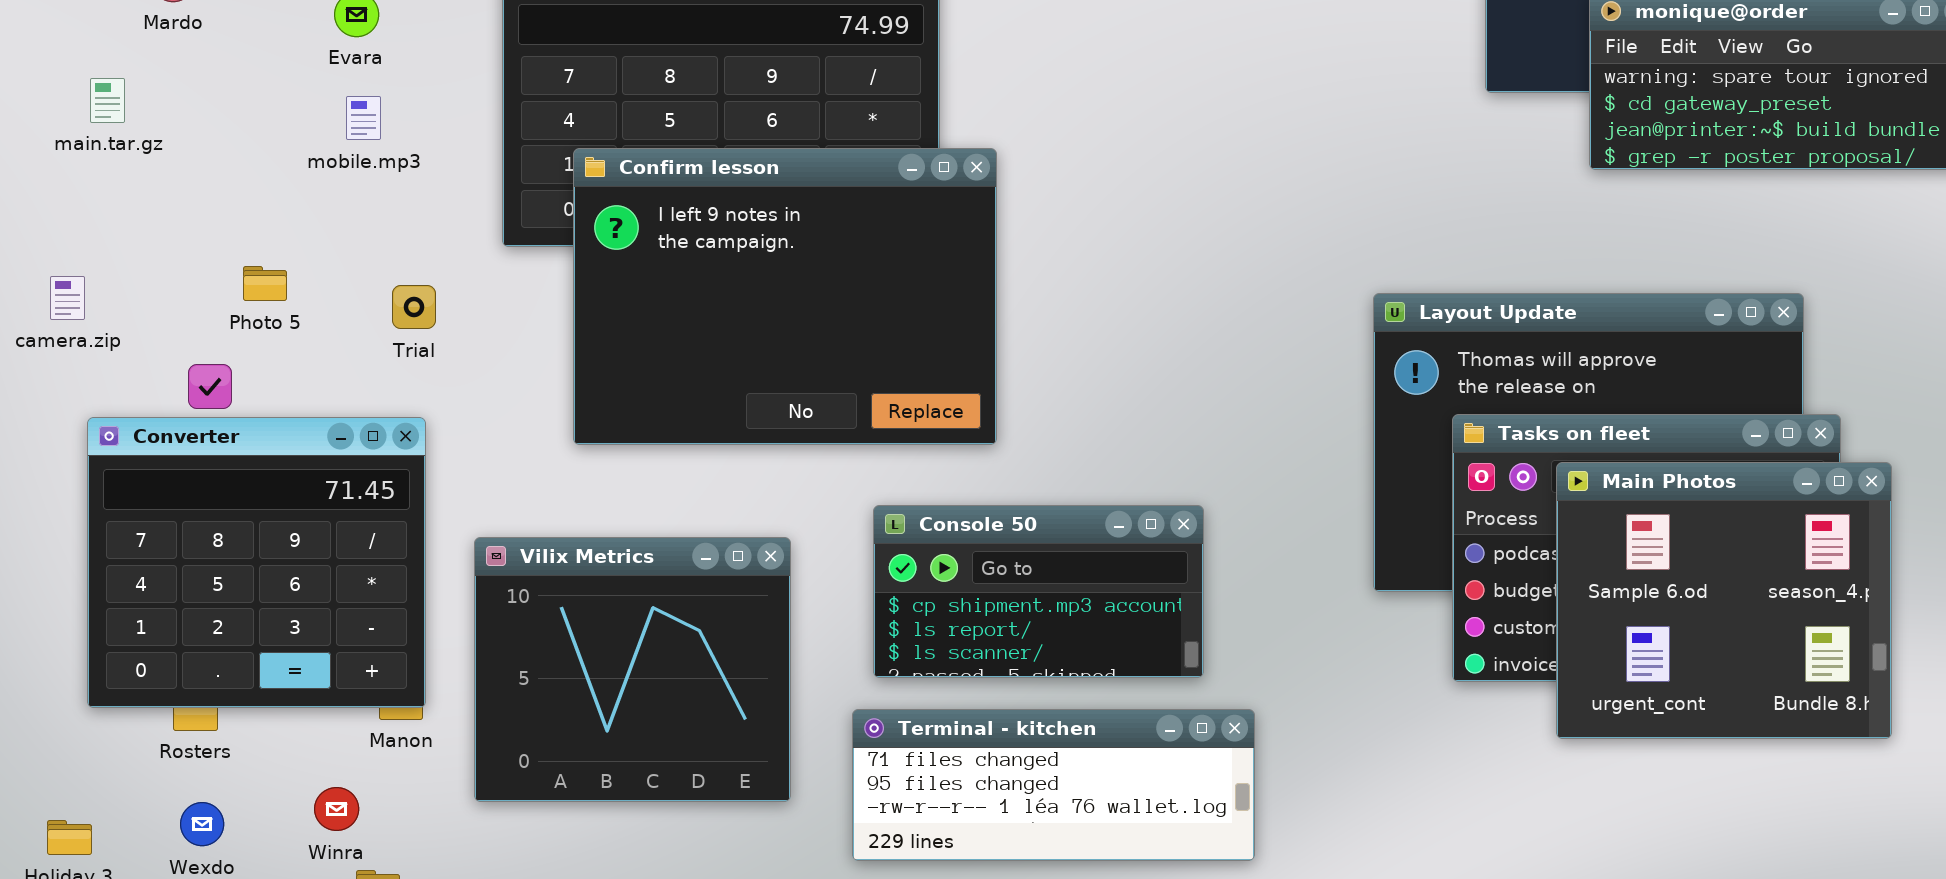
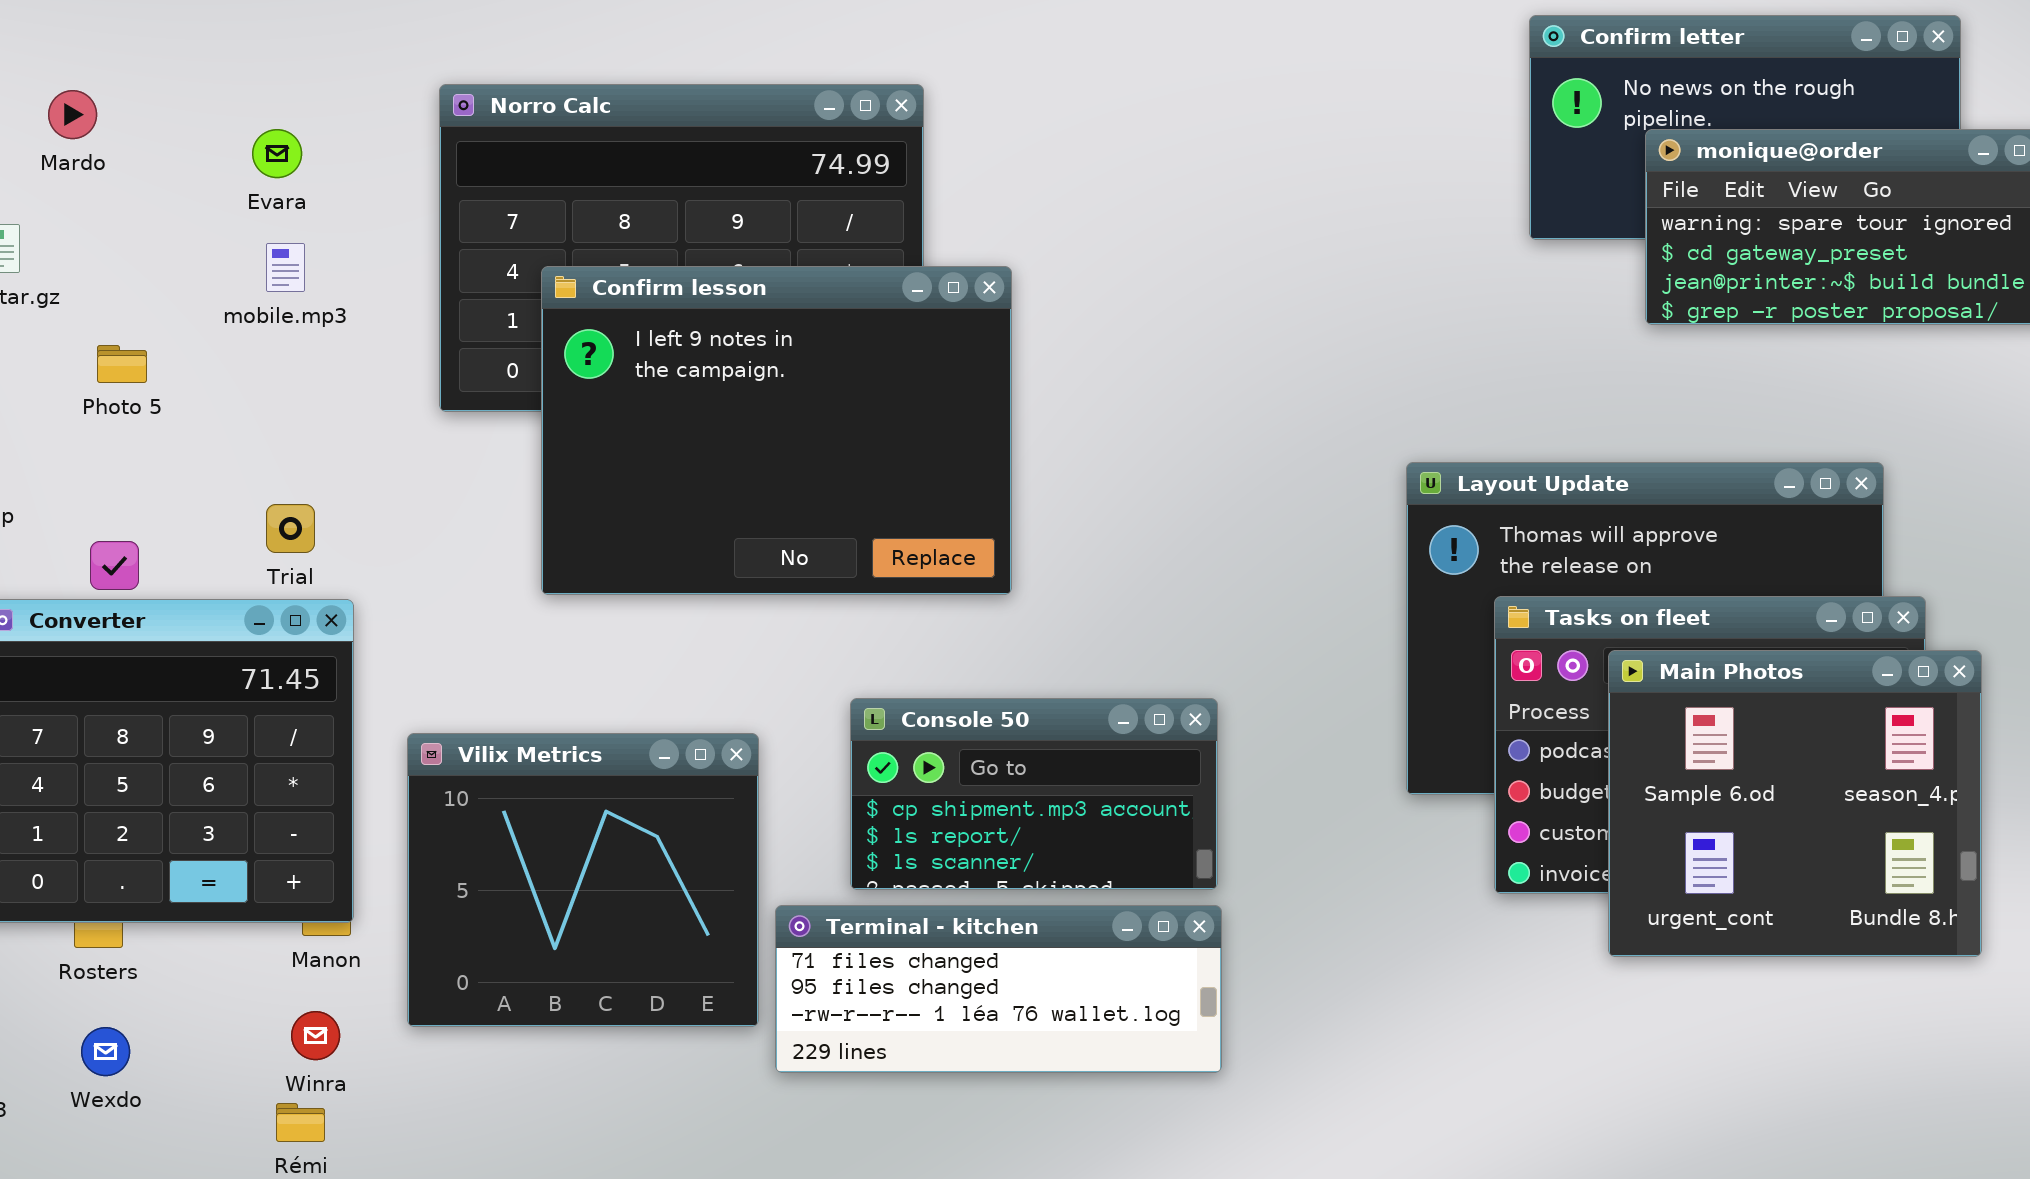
Confirm lesson: [573,148,997,445] -> [541,266,1012,595], moved
Photo 5: [243,266,287,301] -> [97,345,147,383], moved
Trial: [392,285,436,329] -> [266,504,315,553], moved
Terminal - kitchen: [852,709,1255,861] -> [775,905,1222,1073], moved
Winra: [314,787,359,831] -> [291,1011,340,1060], moved

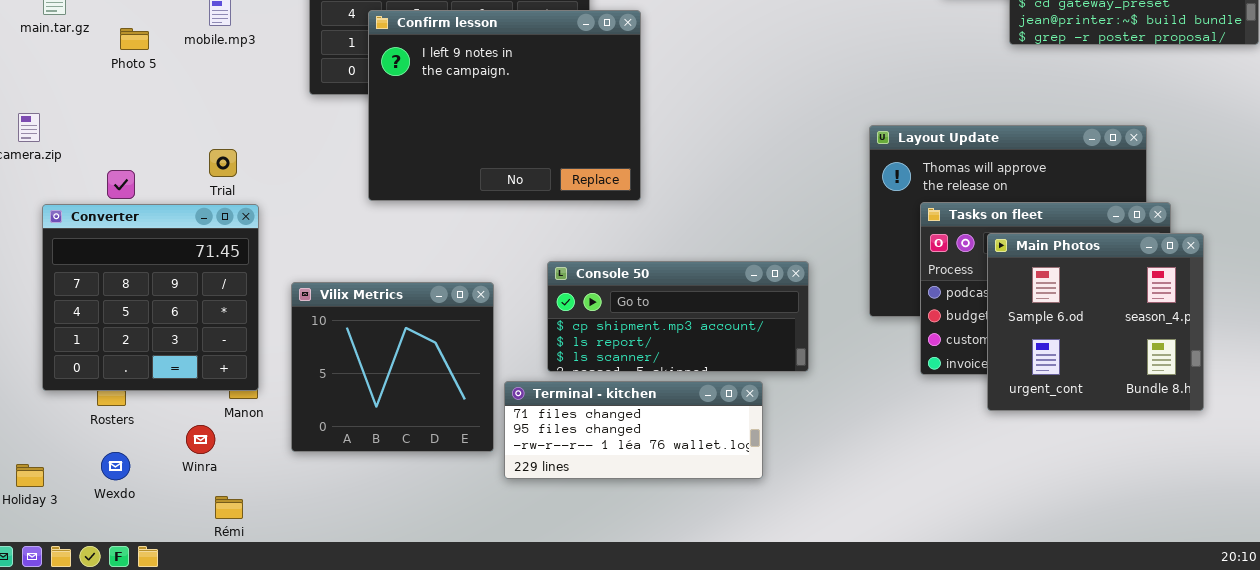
Photo 5: [97,345,147,383] -> [120,28,149,50], moved
Console 50: [850,698,1218,890] -> [547,261,809,372], resized
Winra: [291,1011,340,1060] -> [186,425,215,454], moved

